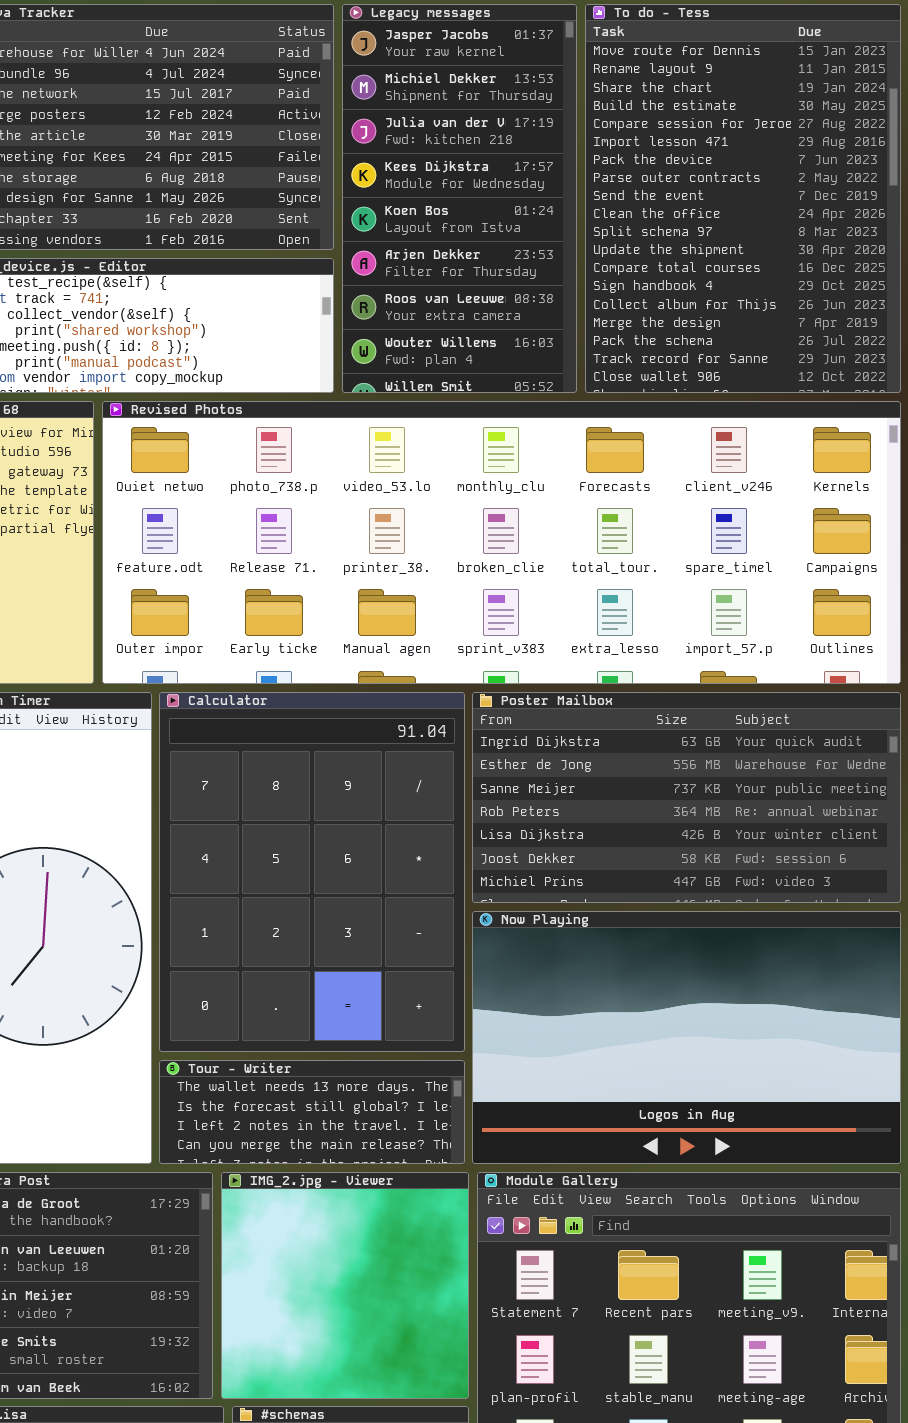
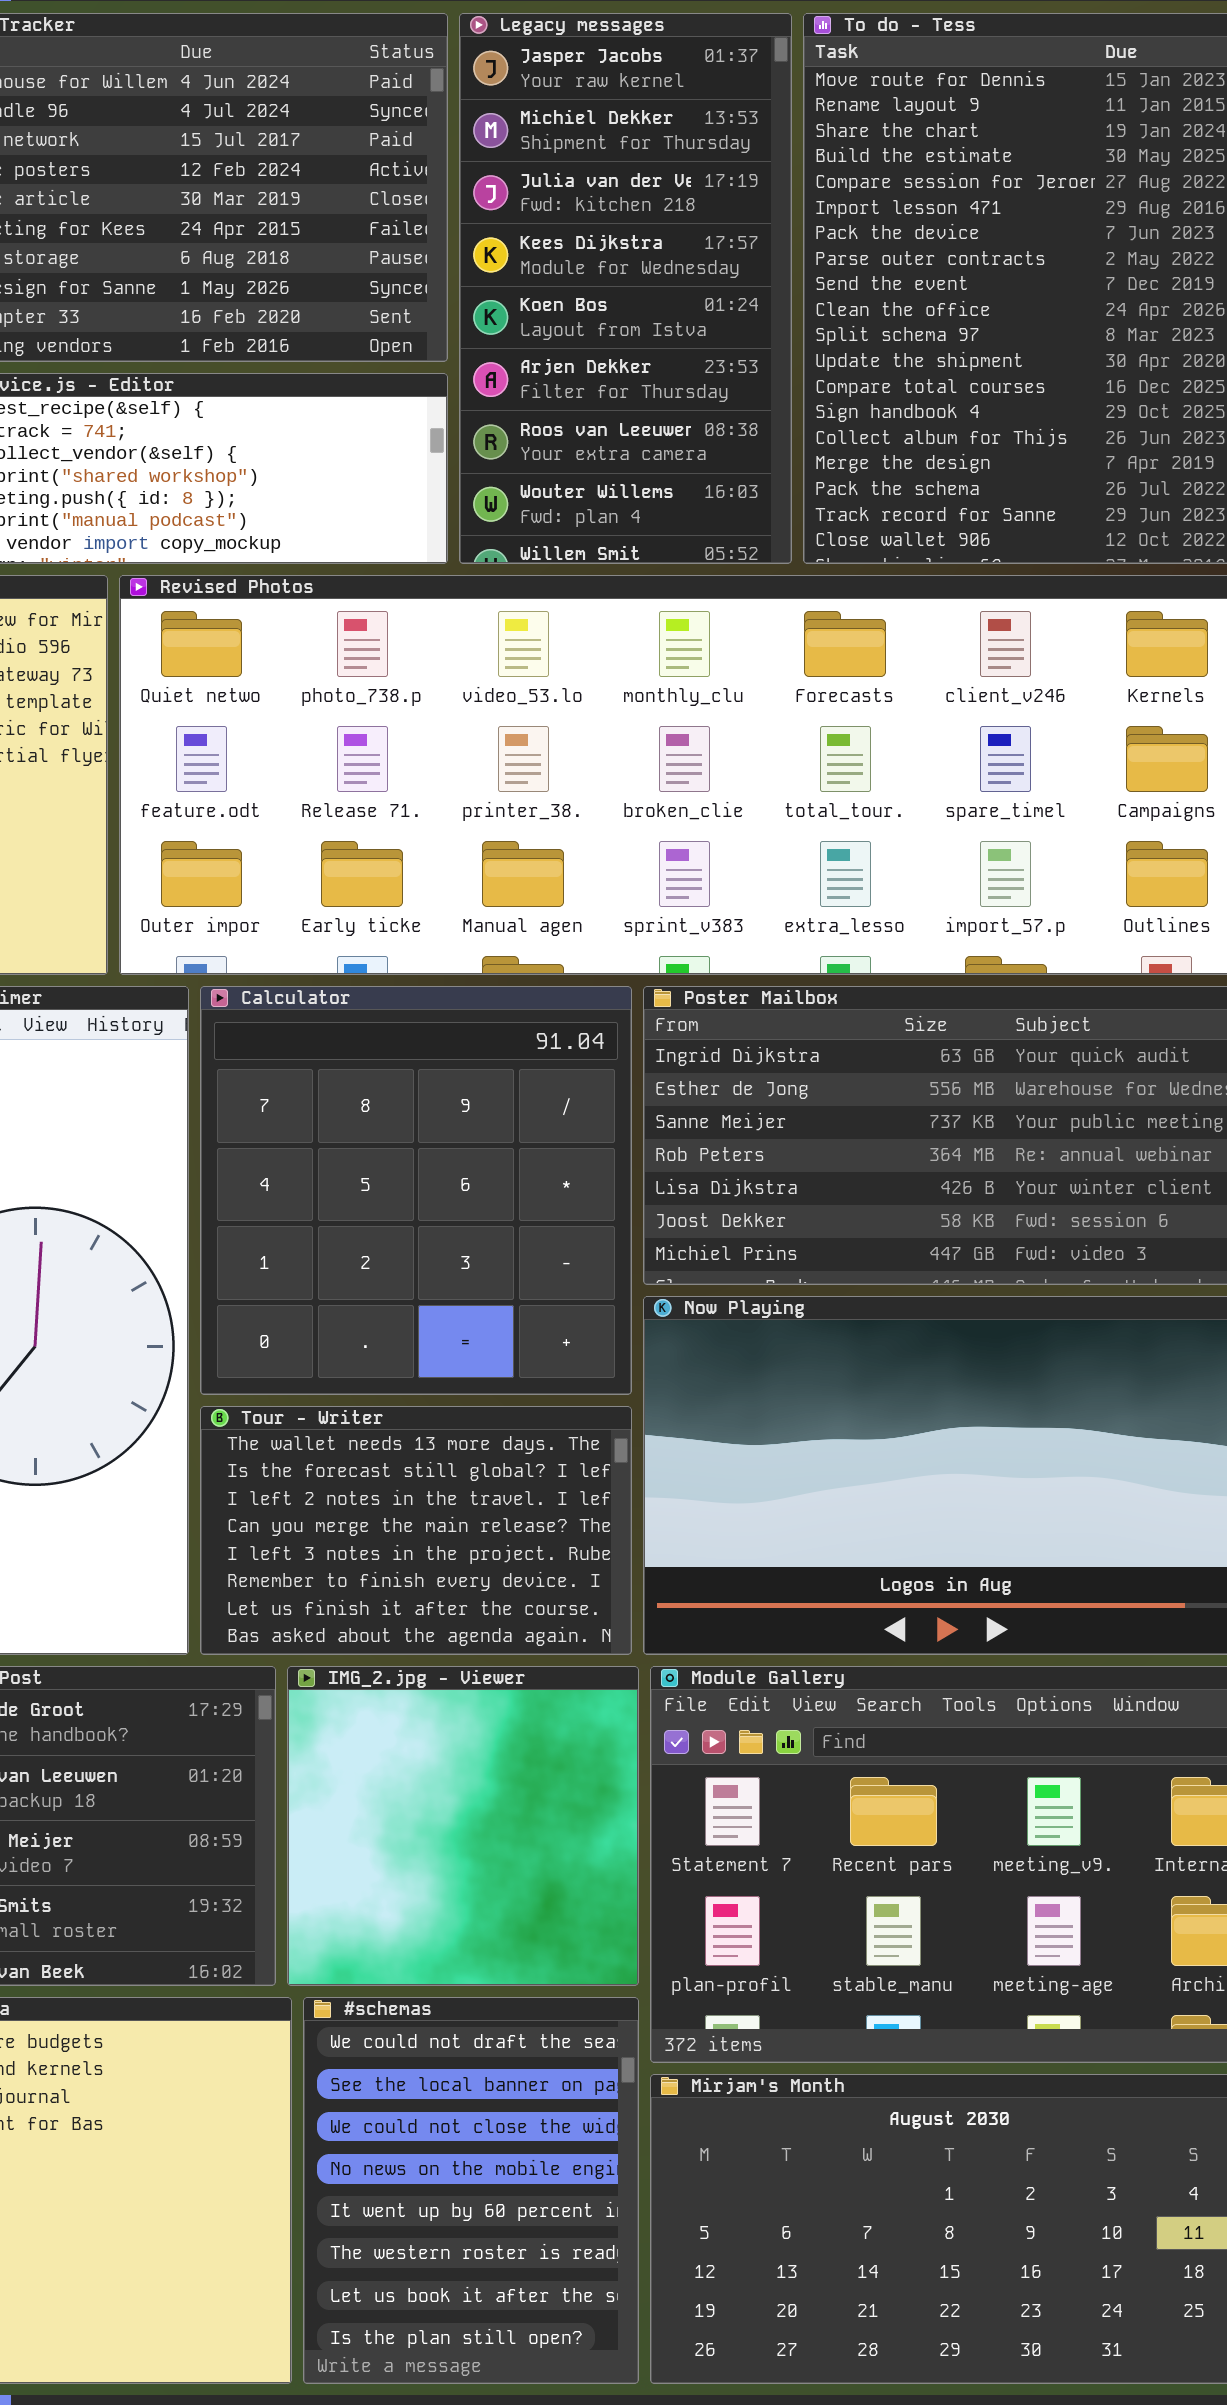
Calculator: [159,692,465,1052] -> [200,986,632,1395], resized
Tour - Writer: [159,1060,465,1164] -> [200,1406,632,1655], resized

